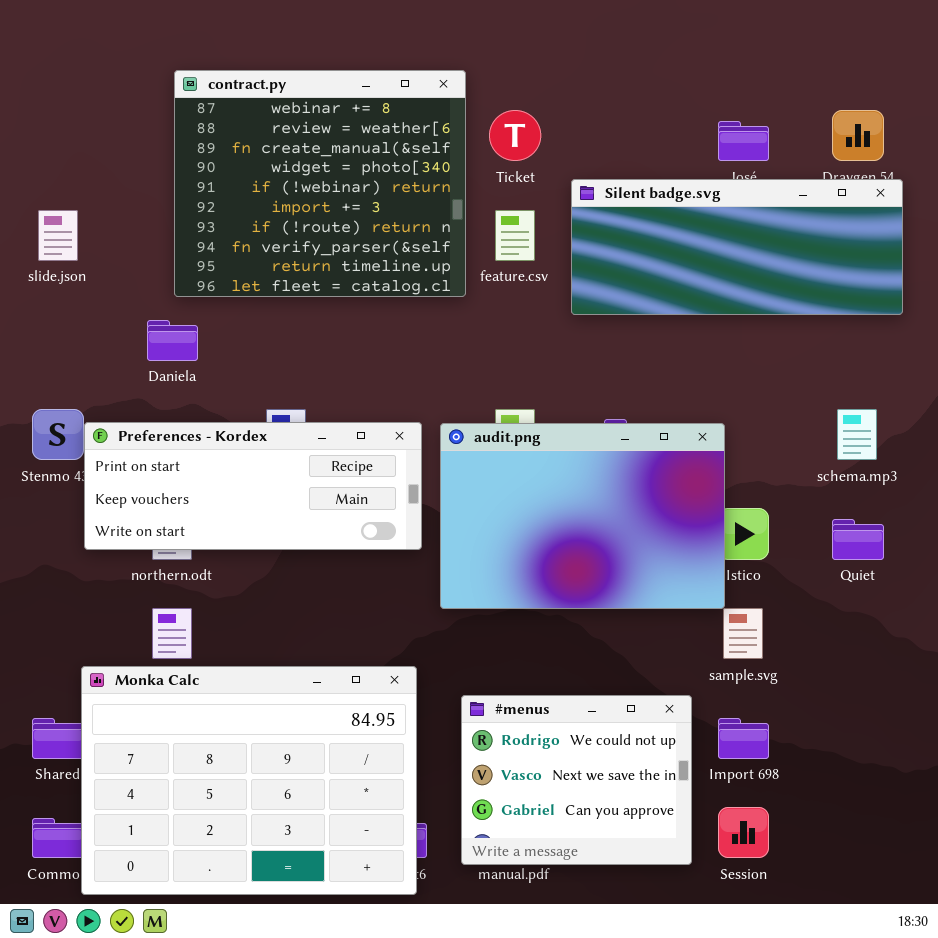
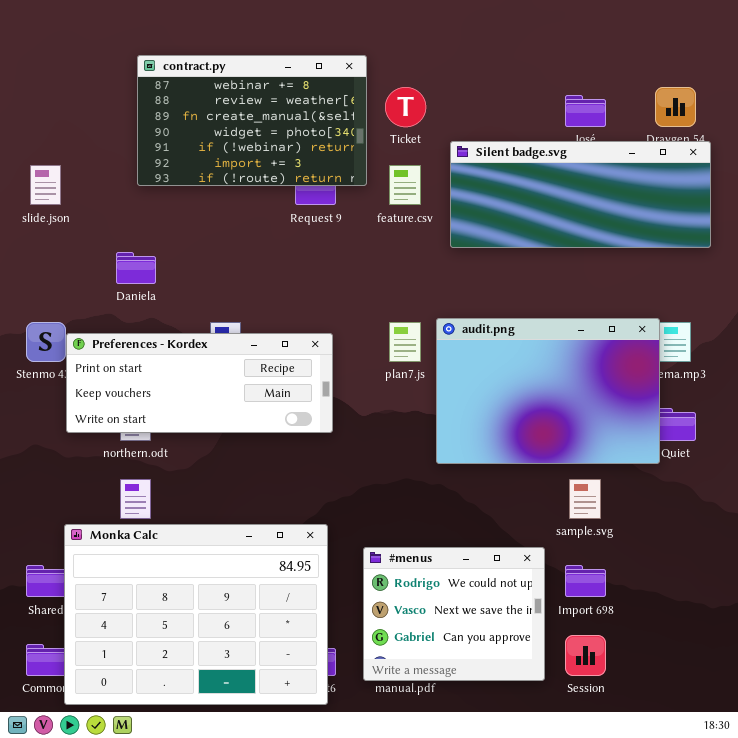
contract.py: [174,70,466,297] -> [137,55,367,186], resized
audit.png: [440,423,725,609] -> [436,318,660,464], moved

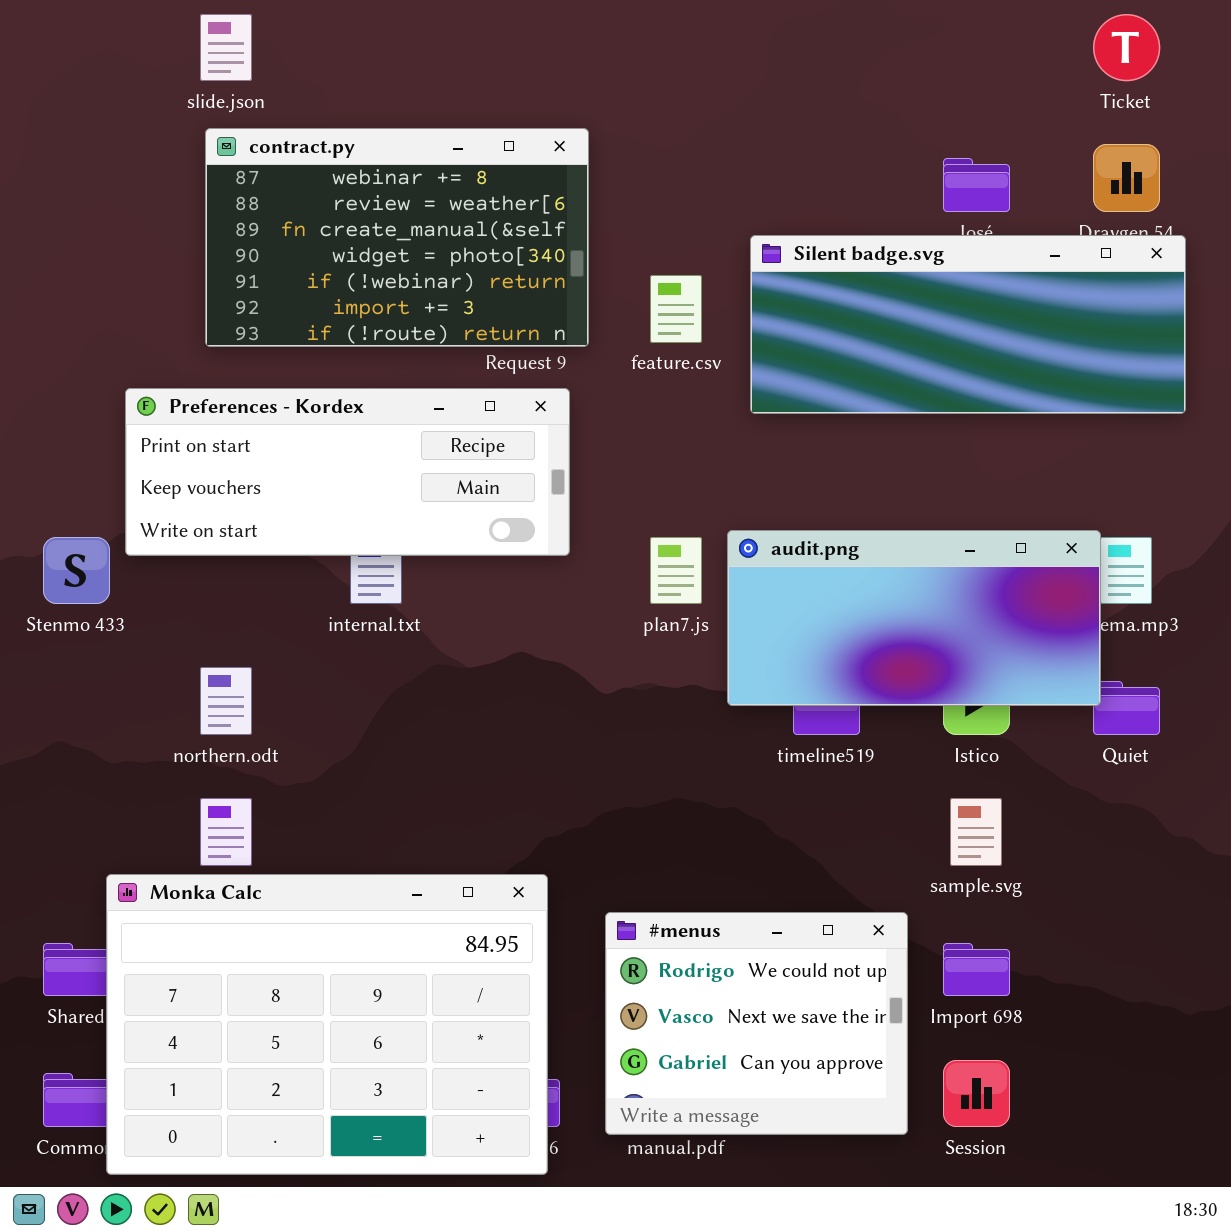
contract.py: [137,55,367,186] -> [205,128,589,347], moved
Ticket: [385,87,426,127] -> [1093,14,1160,81], moved
slide.json: [30,165,61,205] -> [200,14,252,81], moved
audit.png: [436,318,660,464] -> [727,530,1101,706], resized
Preferences - Kordex: [66,333,333,433] -> [125,388,570,556], moved

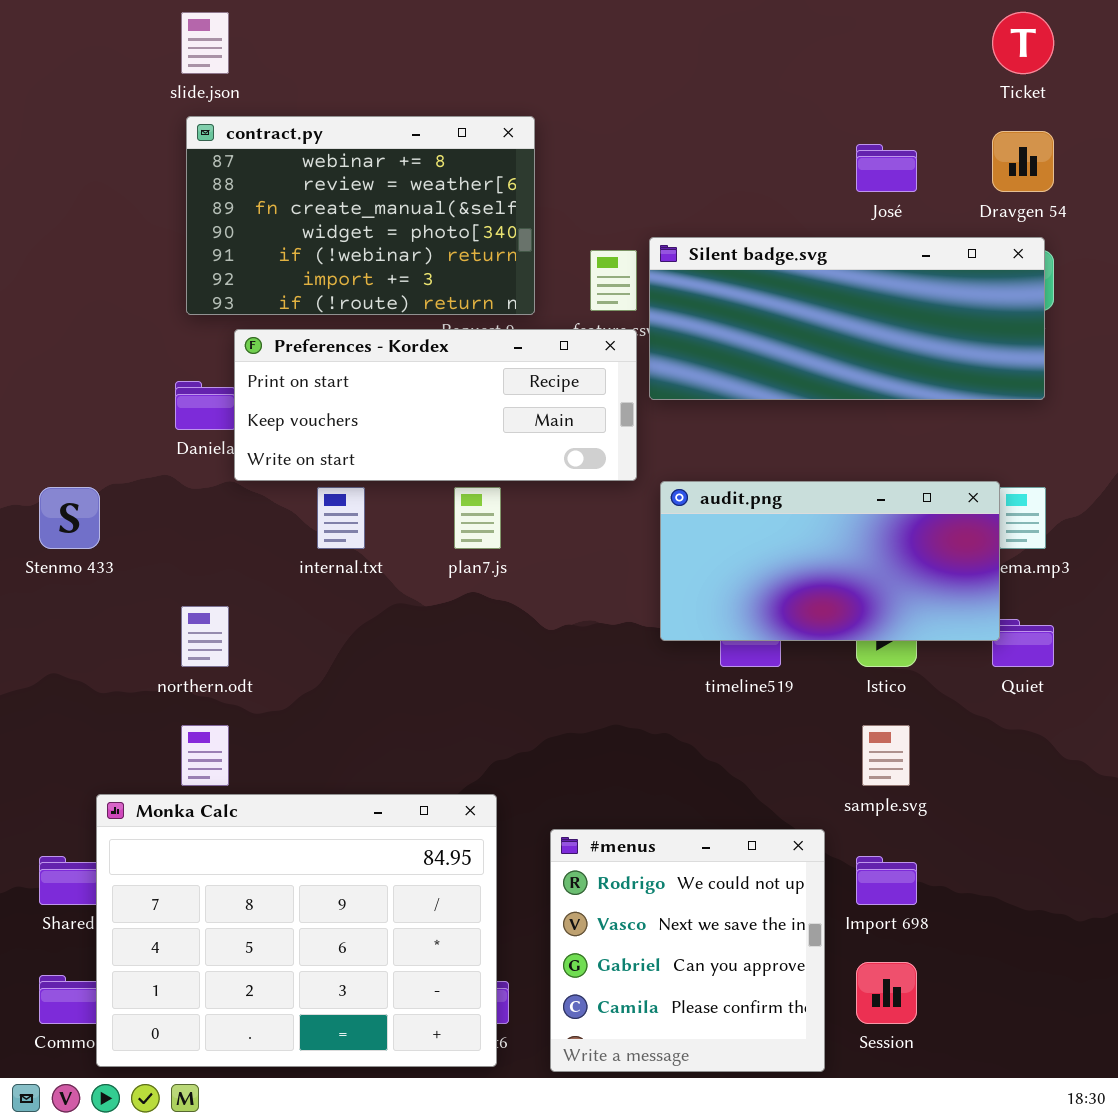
Silent badge.svg: [750,235,1186,414] -> [649,237,1045,400], moved
Preferences - Kordex: [125,388,570,556] -> [234,329,637,481], moved
plan7.js: [650,537,702,604] -> [454,487,501,549], moved
#menus: [605,912,908,1135] -> [550,829,825,1072], resized

